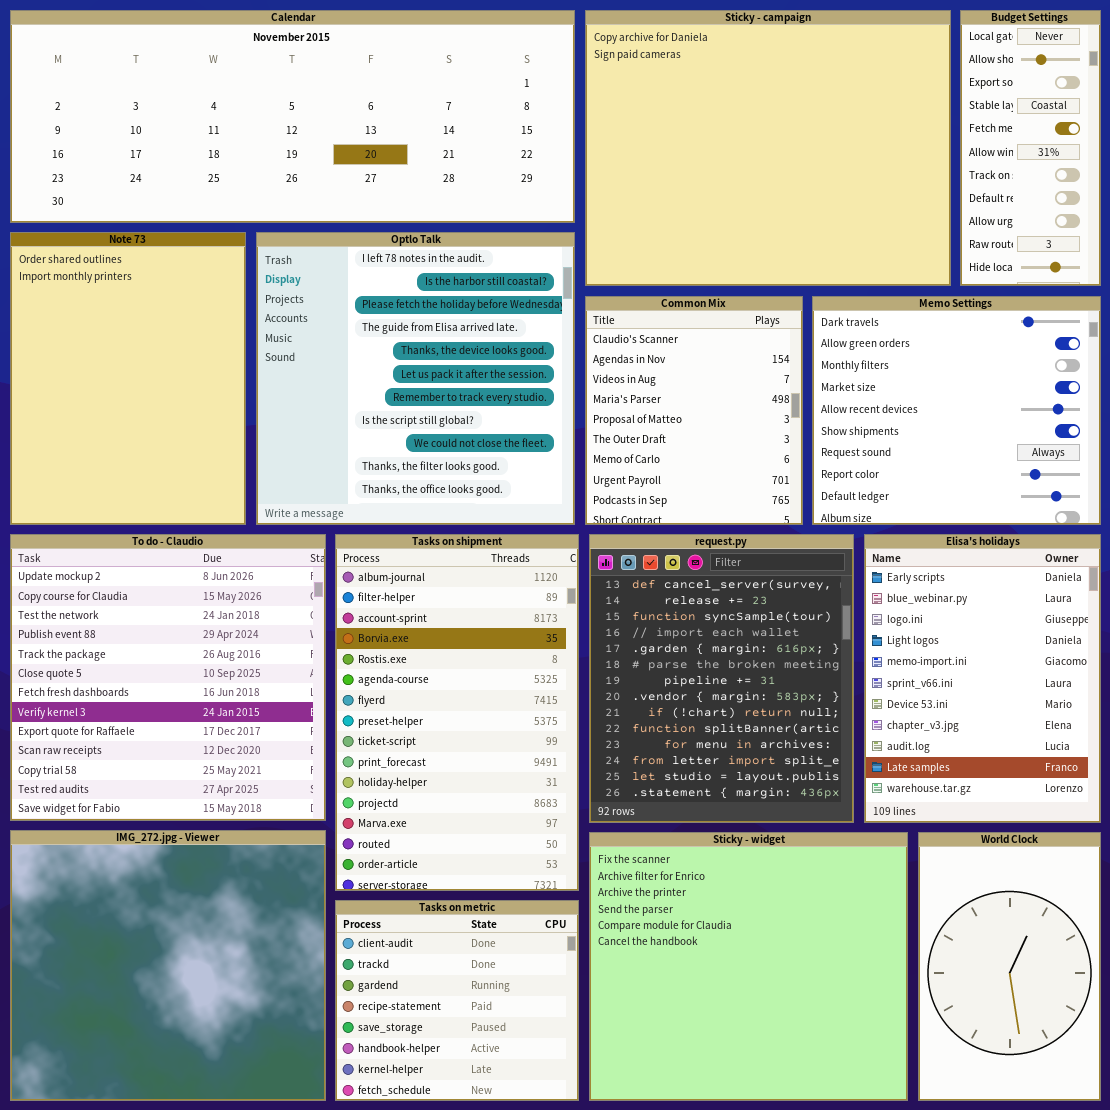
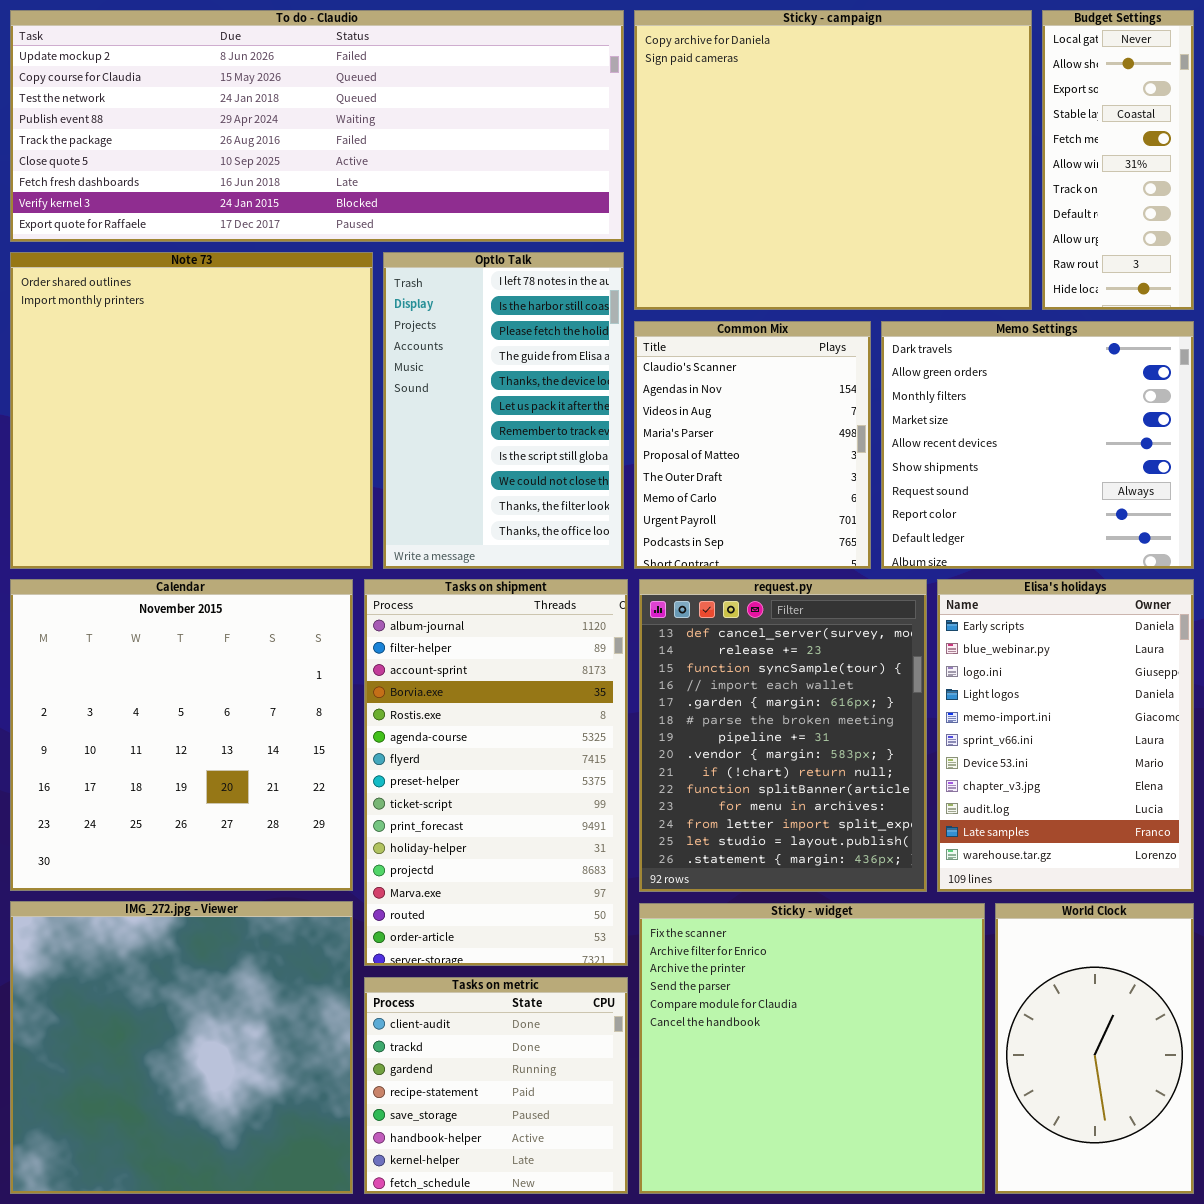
Calendar: [10,10,575,223] -> [10,579,353,891], moved, resized
Note 73: [10,232,246,525] -> [10,252,373,569], resized
Optlo Talk: [256,232,575,525] -> [383,252,624,569], resized
To do - Claudio: [10,534,326,821] -> [10,10,624,242], moved, resized

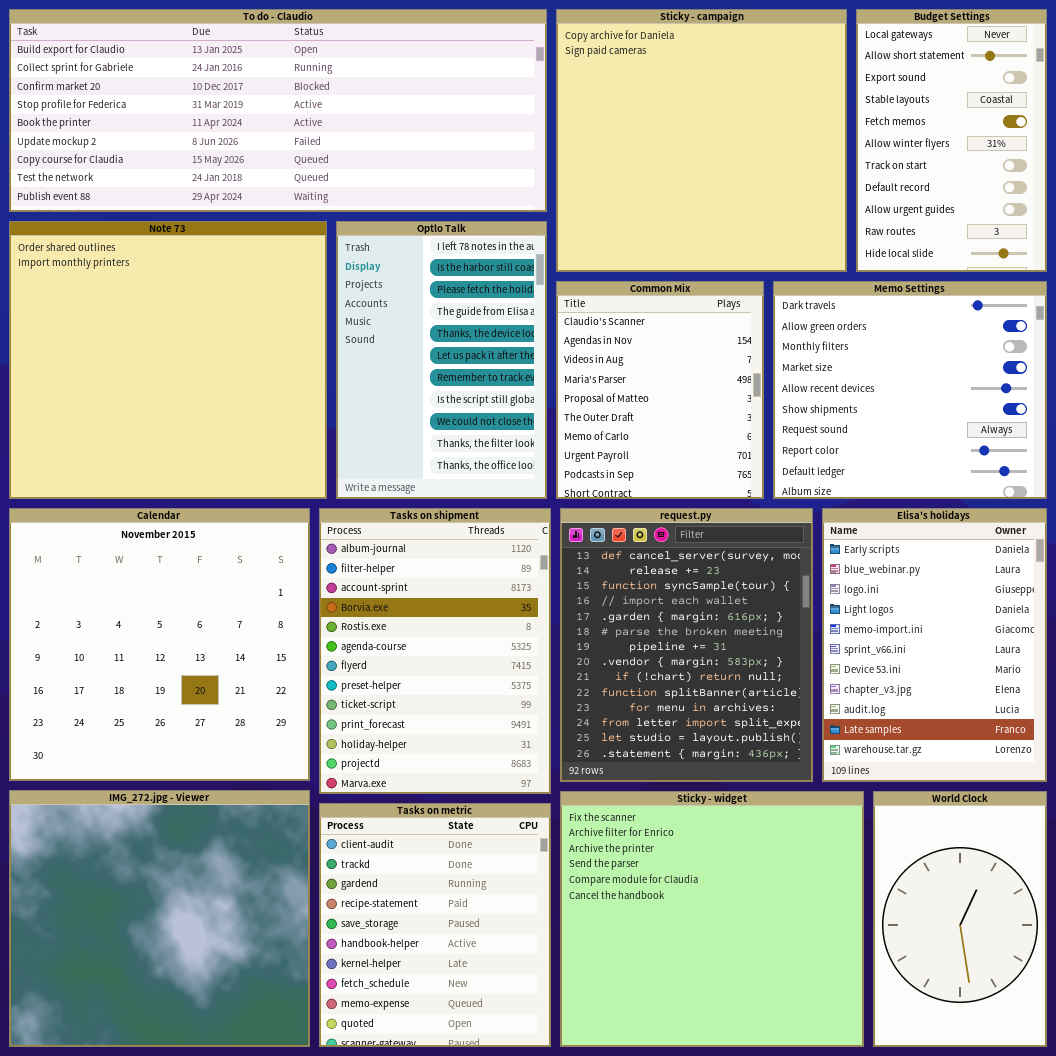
To do - Claudio: [10,10,624,242] -> [9,9,547,212], scrolled up 5 rows
Sticky - campaign: [634,10,1032,310] -> [556,9,847,272], resized
Budget Settings: [1042,10,1194,310] -> [856,9,1047,272], resized
Tasks on shipment: [364,579,628,966] -> [319,508,551,794], resized
Tasks on metric: [364,977,628,1194] -> [319,803,551,1047], resized

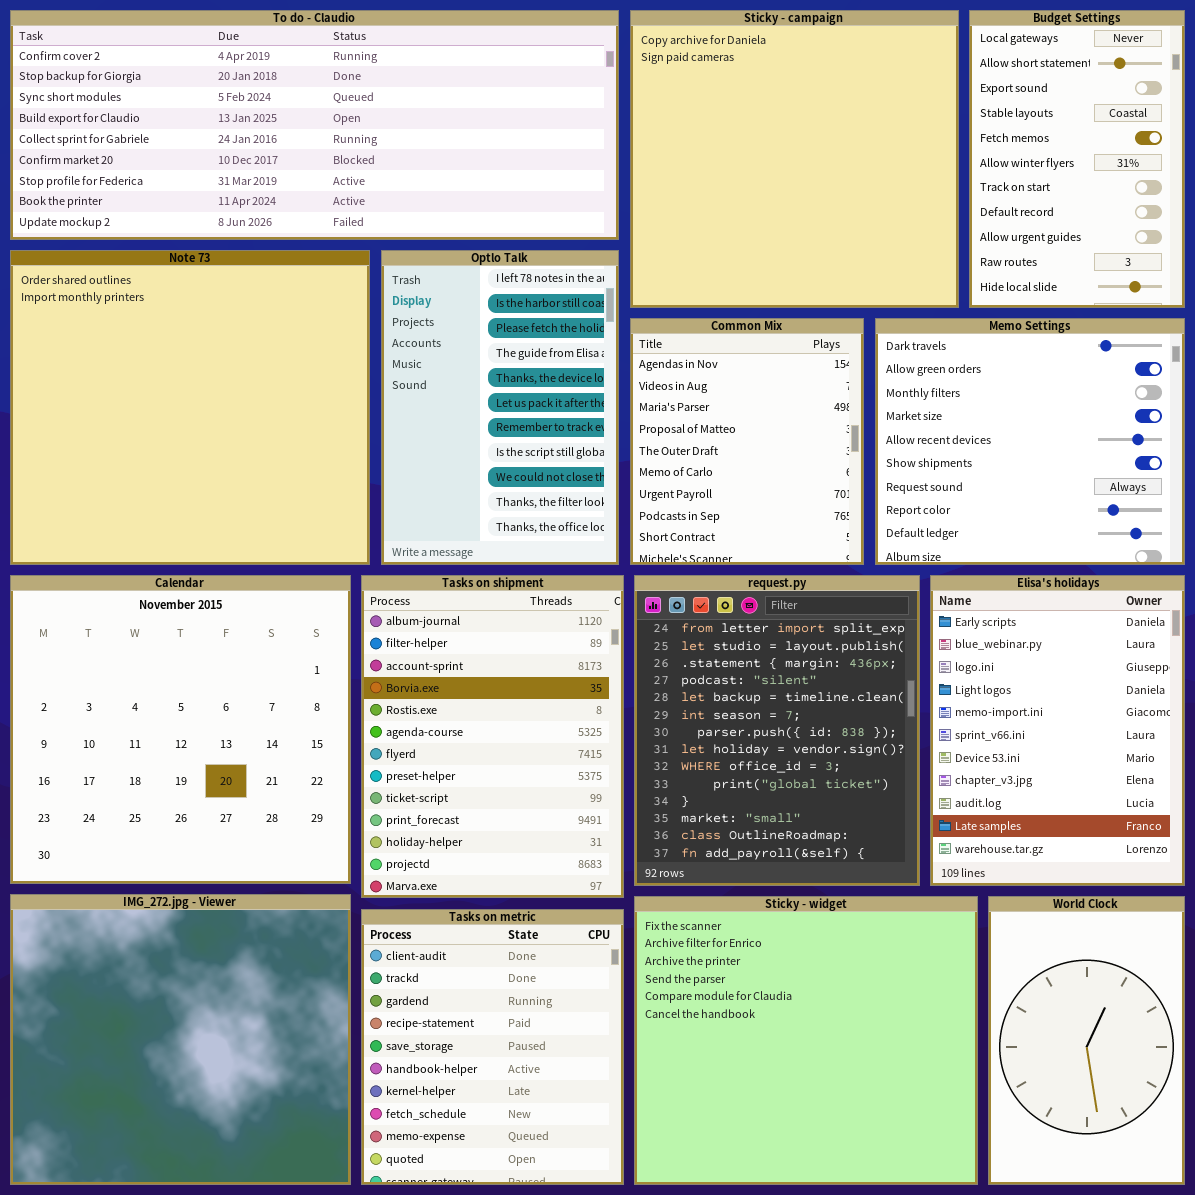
To do - Claudio: [9,9,547,212] -> [10,10,619,240], scrolled up 3 rows
Common Mix: [556,281,764,499] -> [630,318,864,565], scrolled down 1 row
request.py: [560,508,813,782] -> [634,575,920,886], scrolled down 11 rows

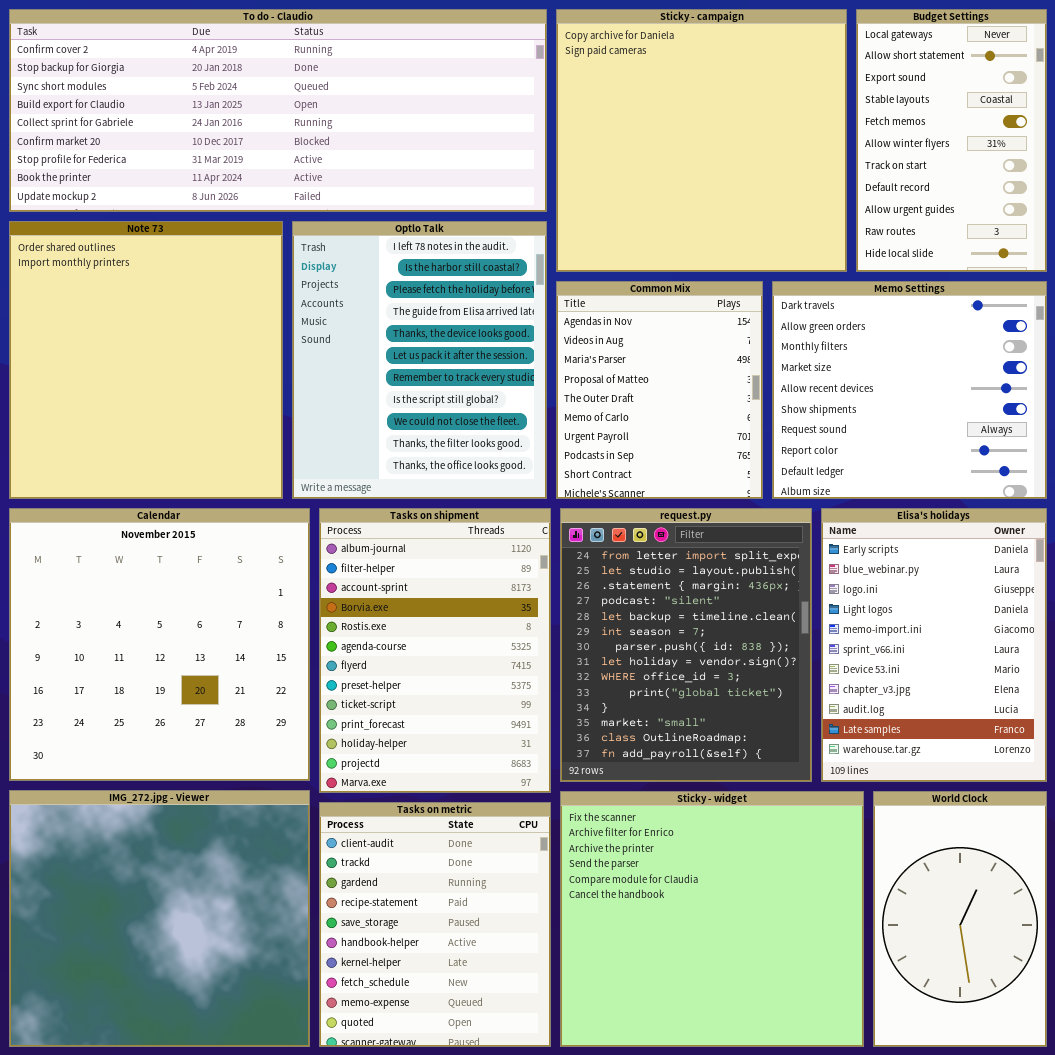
Note 73: [10,250,370,565] -> [9,221,283,499], resized
Optlo Talk: [381,250,619,565] -> [292,221,547,499], resized

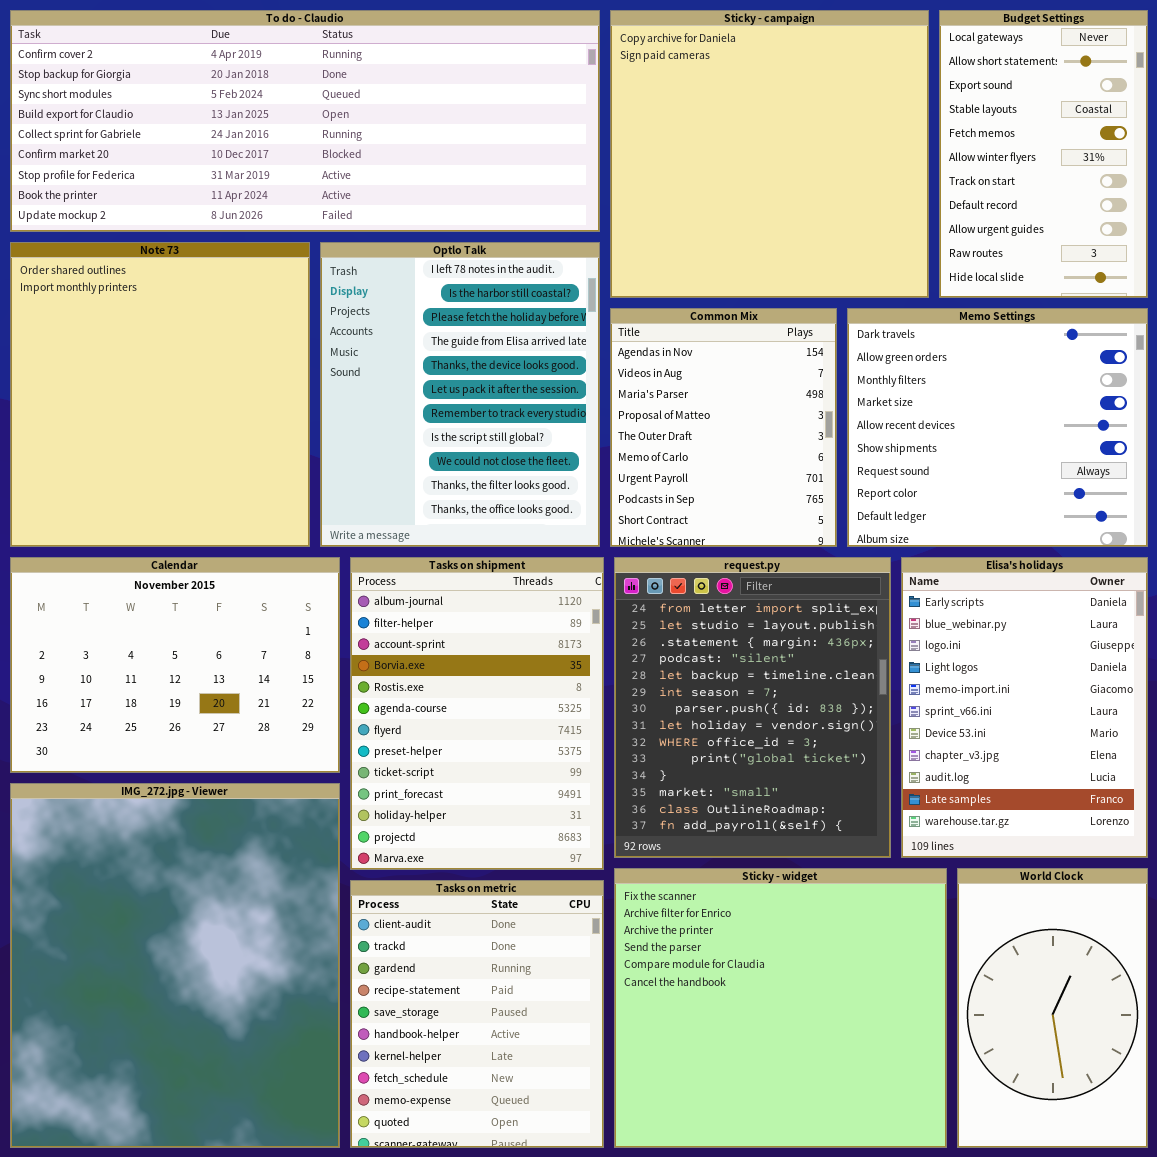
Calendar: [9,508,310,781] -> [10,557,340,773], resized
IMG_272.jpg - Viewer: [9,790,310,1047] -> [10,783,340,1148], resized

